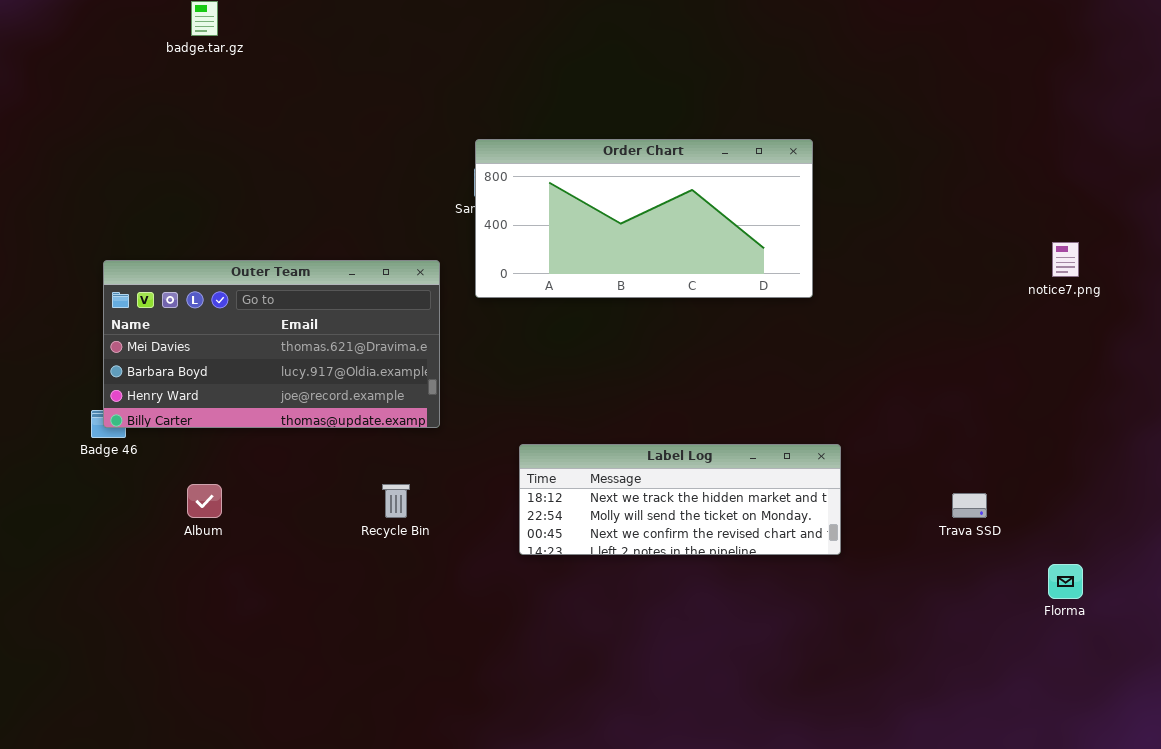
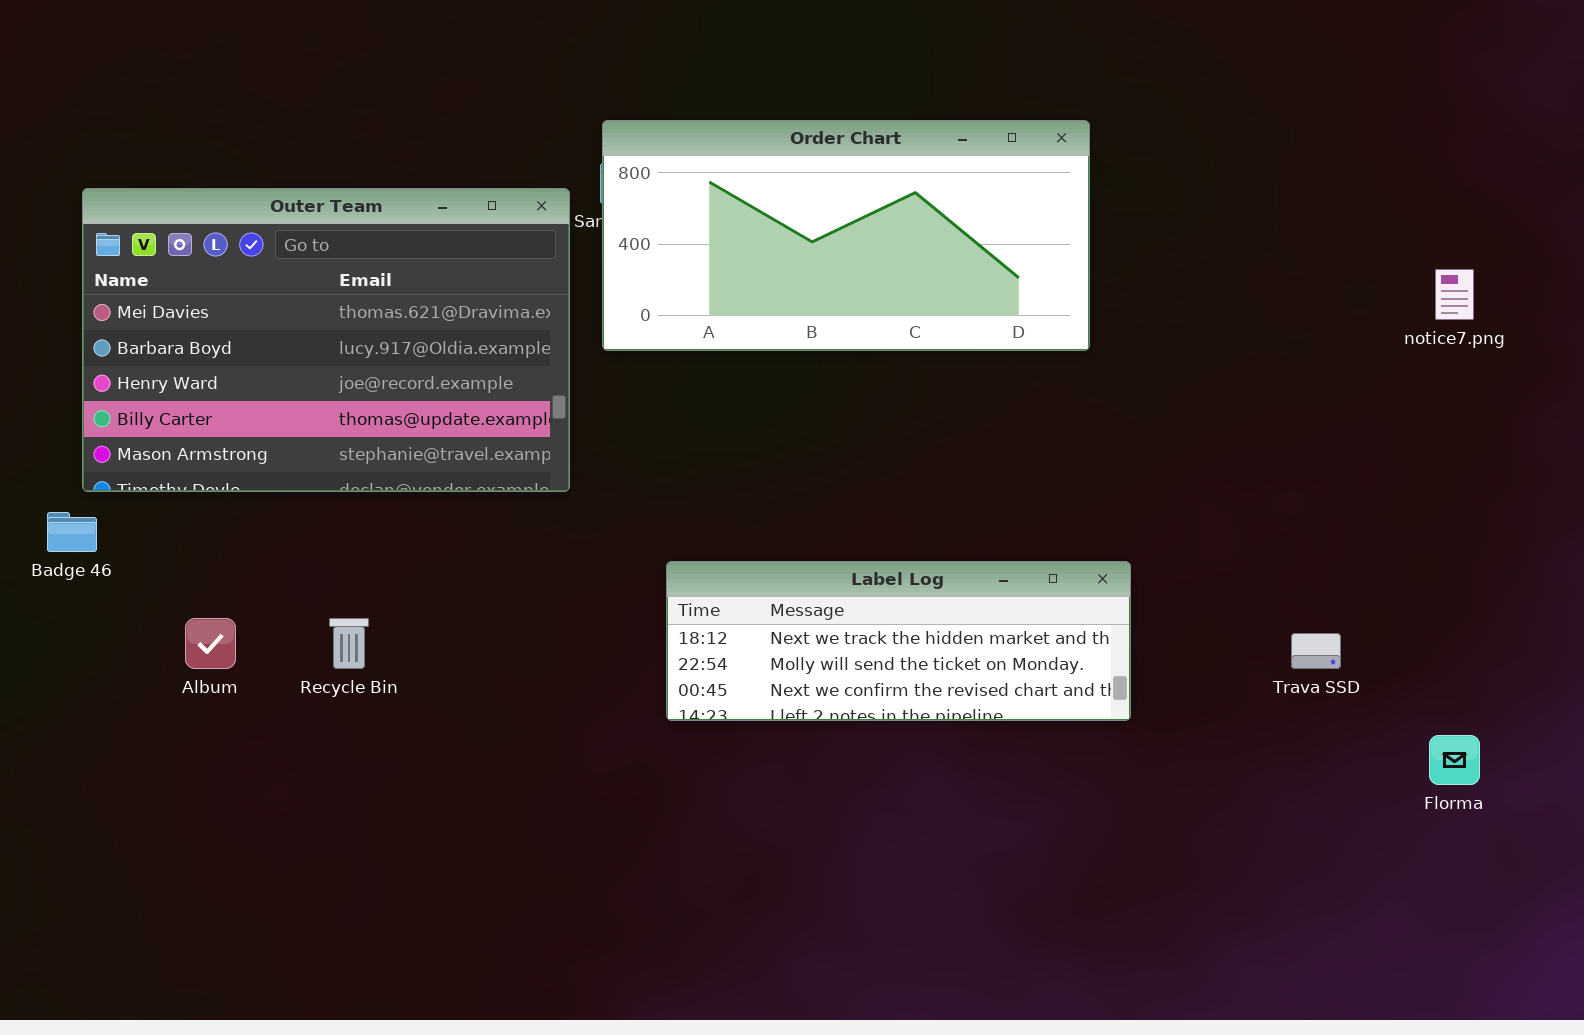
Outer Team: [103,260,440,428] -> [82,188,570,492], moved, resized
Recycle Bin: [382,484,410,518] -> [329,618,369,669], moved

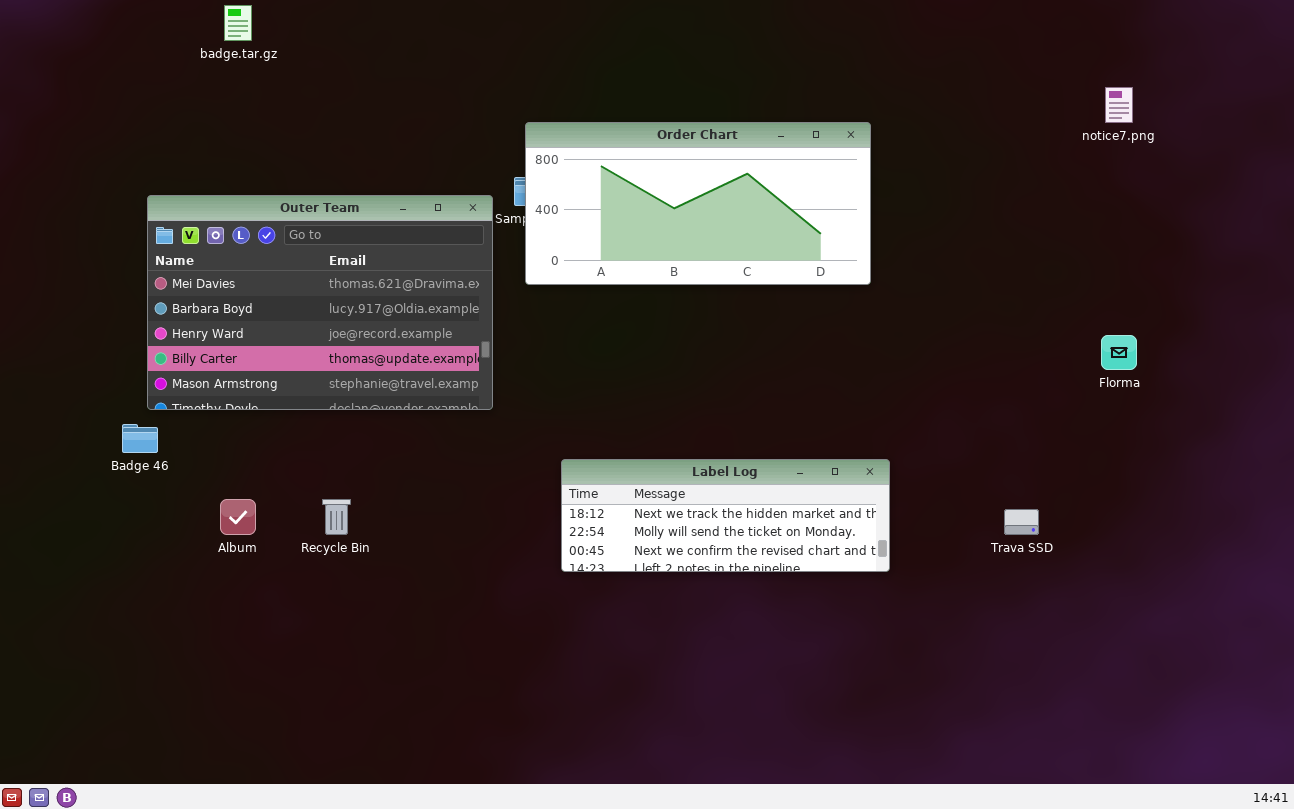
Order Chart: [602,120,1090,351] -> [525,122,871,285], moved
notice7.png: [1435,269,1474,320] -> [1105,87,1133,123], moved
Florma: [1429,735,1480,785] -> [1101,335,1137,370], moved

